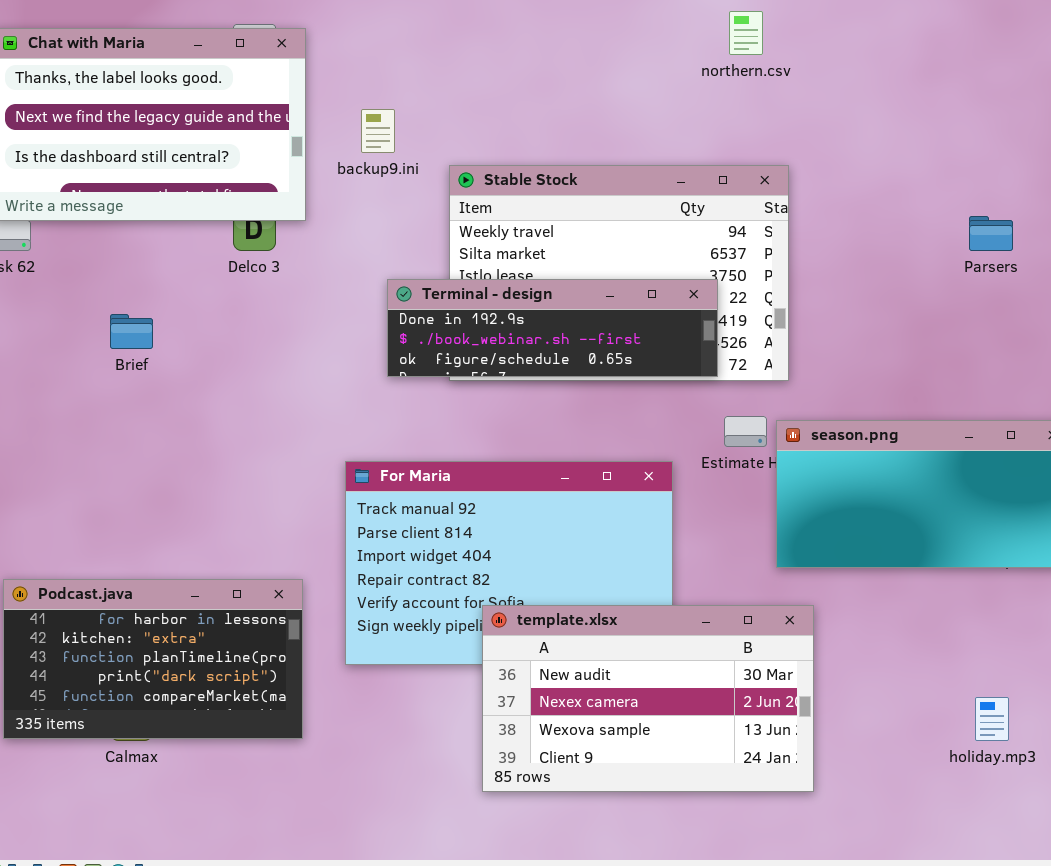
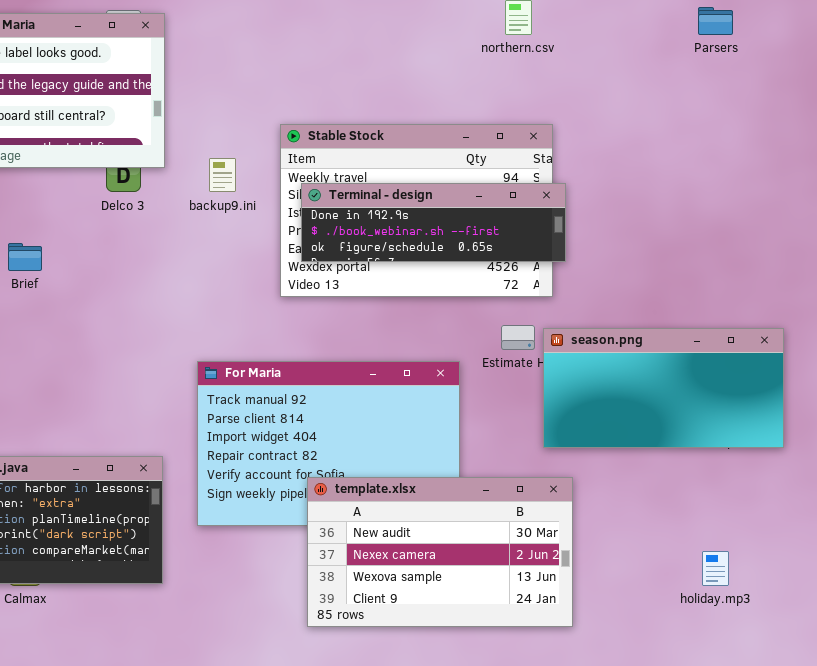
backup9.ini: [361,109,395,153] -> [209,158,236,192], moved
Parsers: [969,216,1013,251] -> [698,7,733,35], moved
Terminal - design: [387,279,718,377] -> [301,183,566,262], moved

